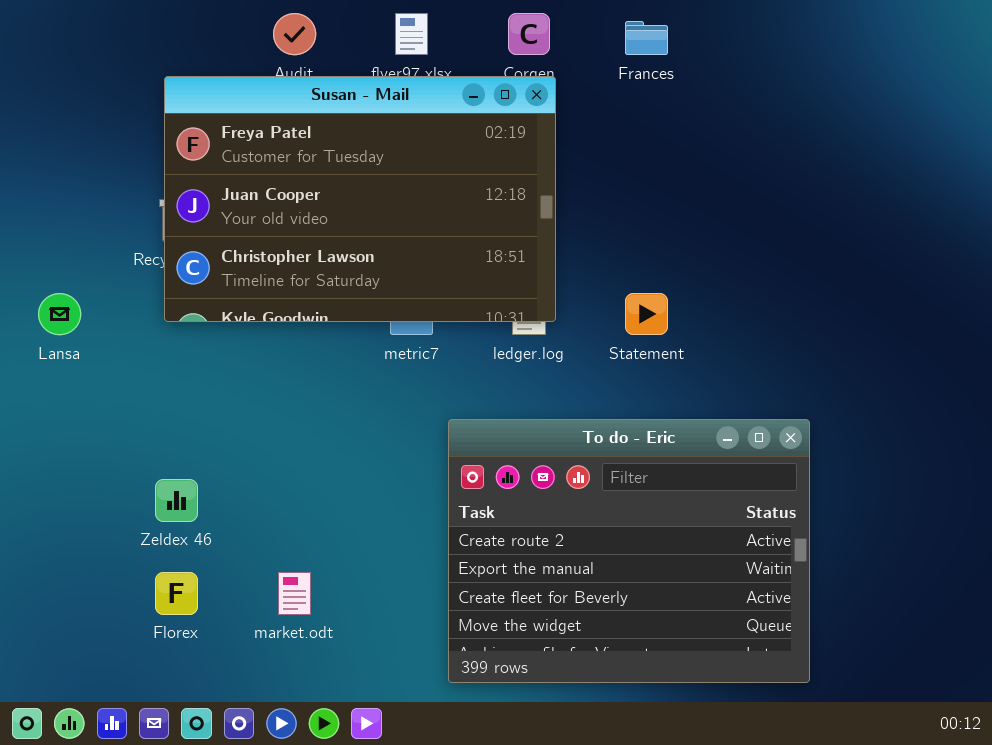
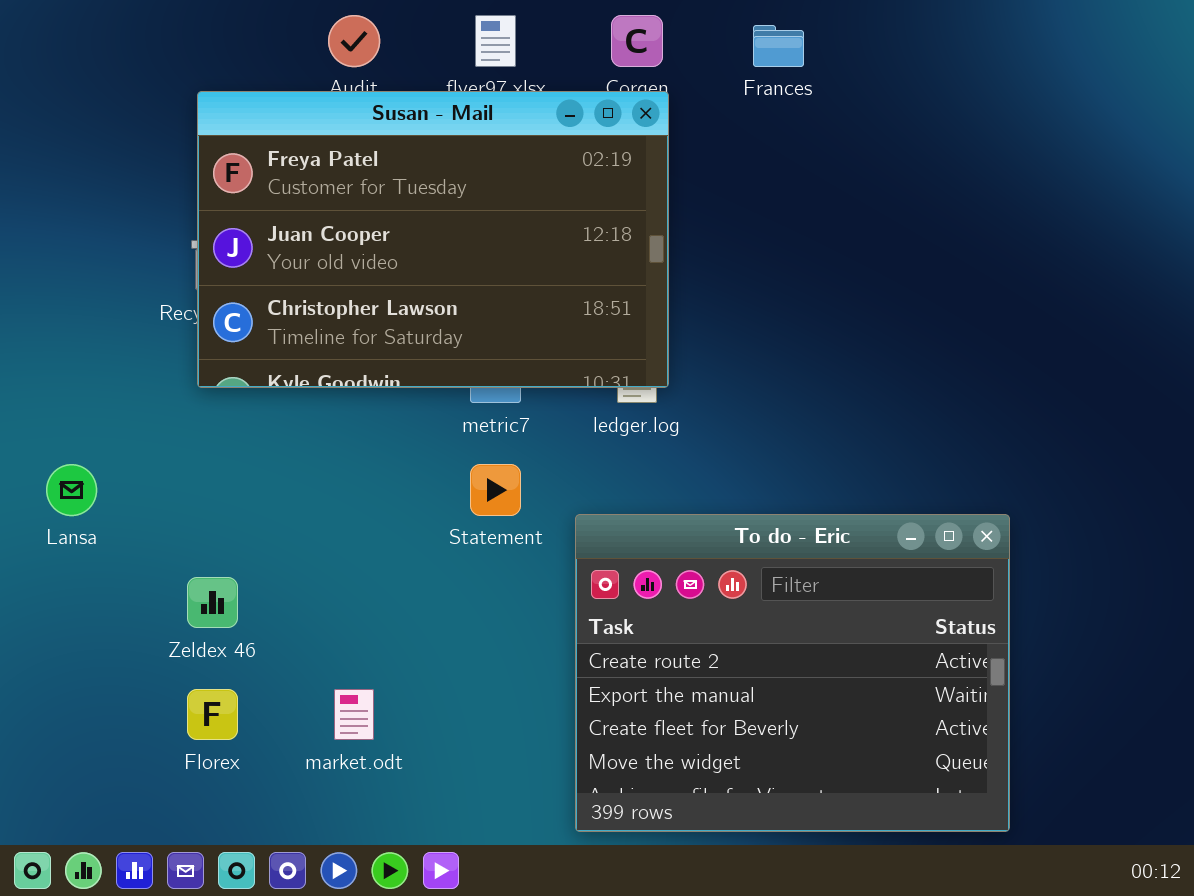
Lansa: [38,293,81,335] -> [46,464,97,516], moved
Statement: [625,293,668,335] -> [470,464,521,516], moved
To do - Eric: [448,419,810,683] -> [575,514,1010,832], moved

